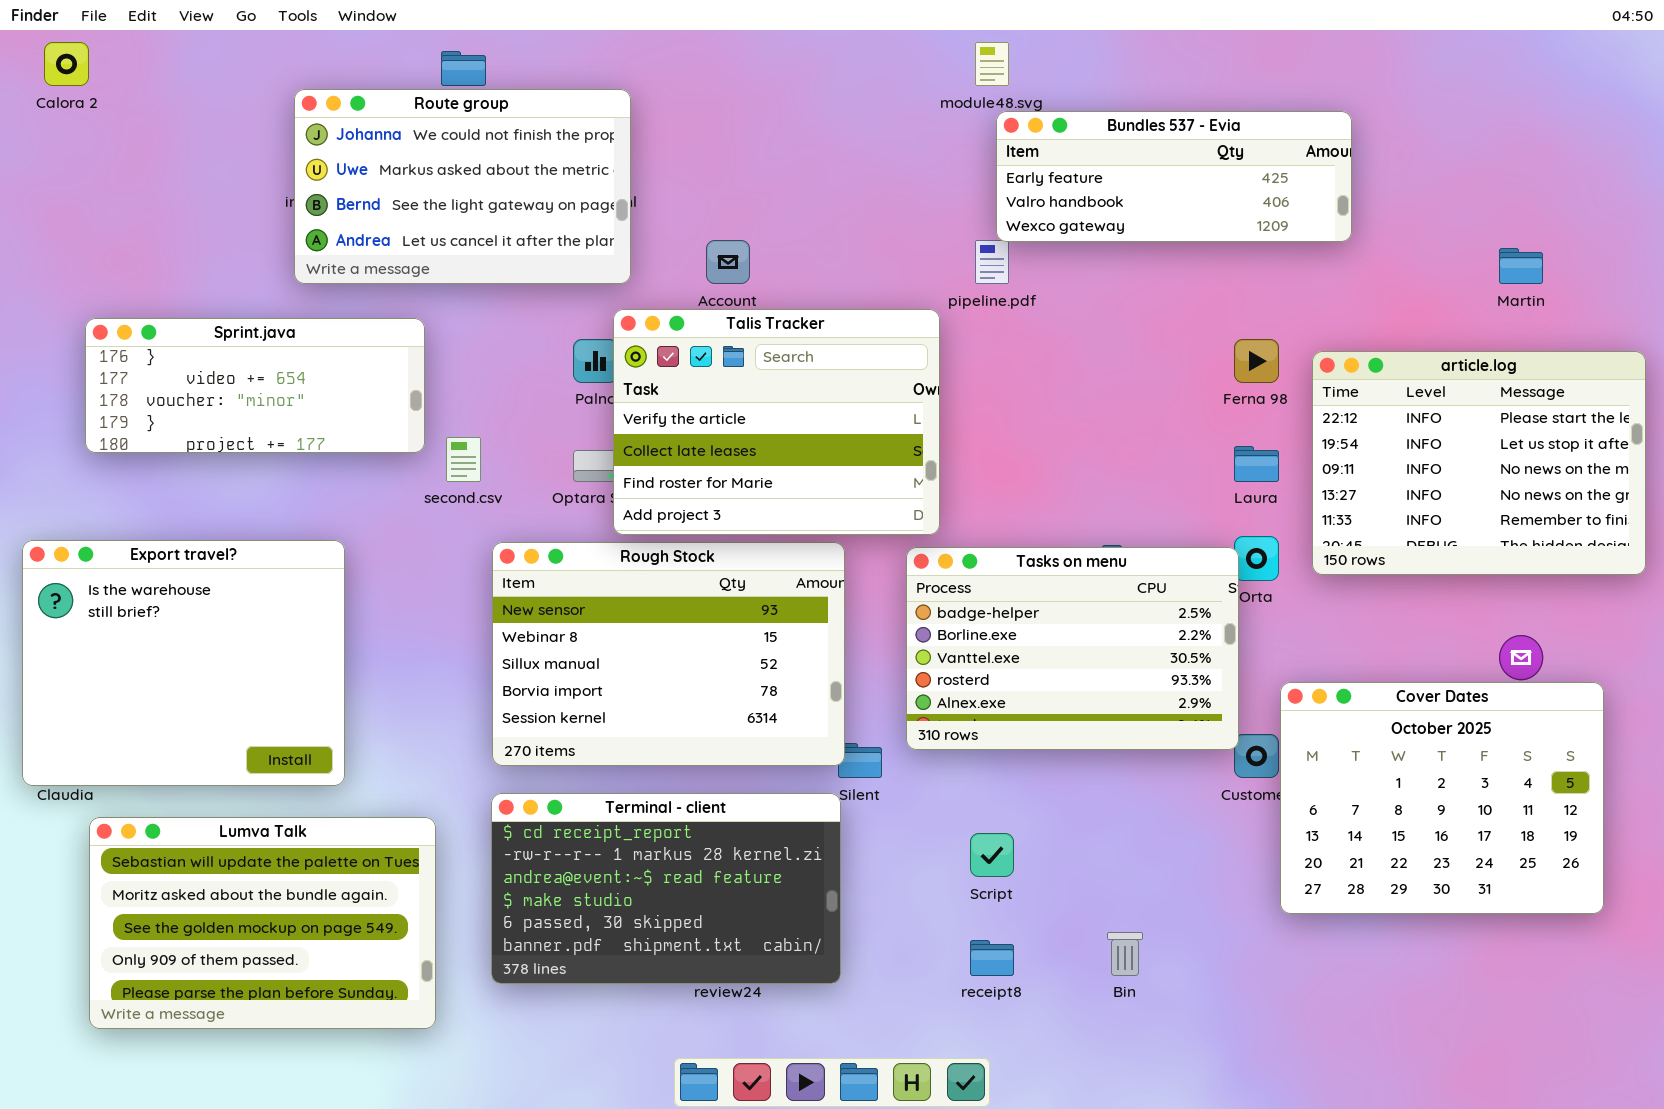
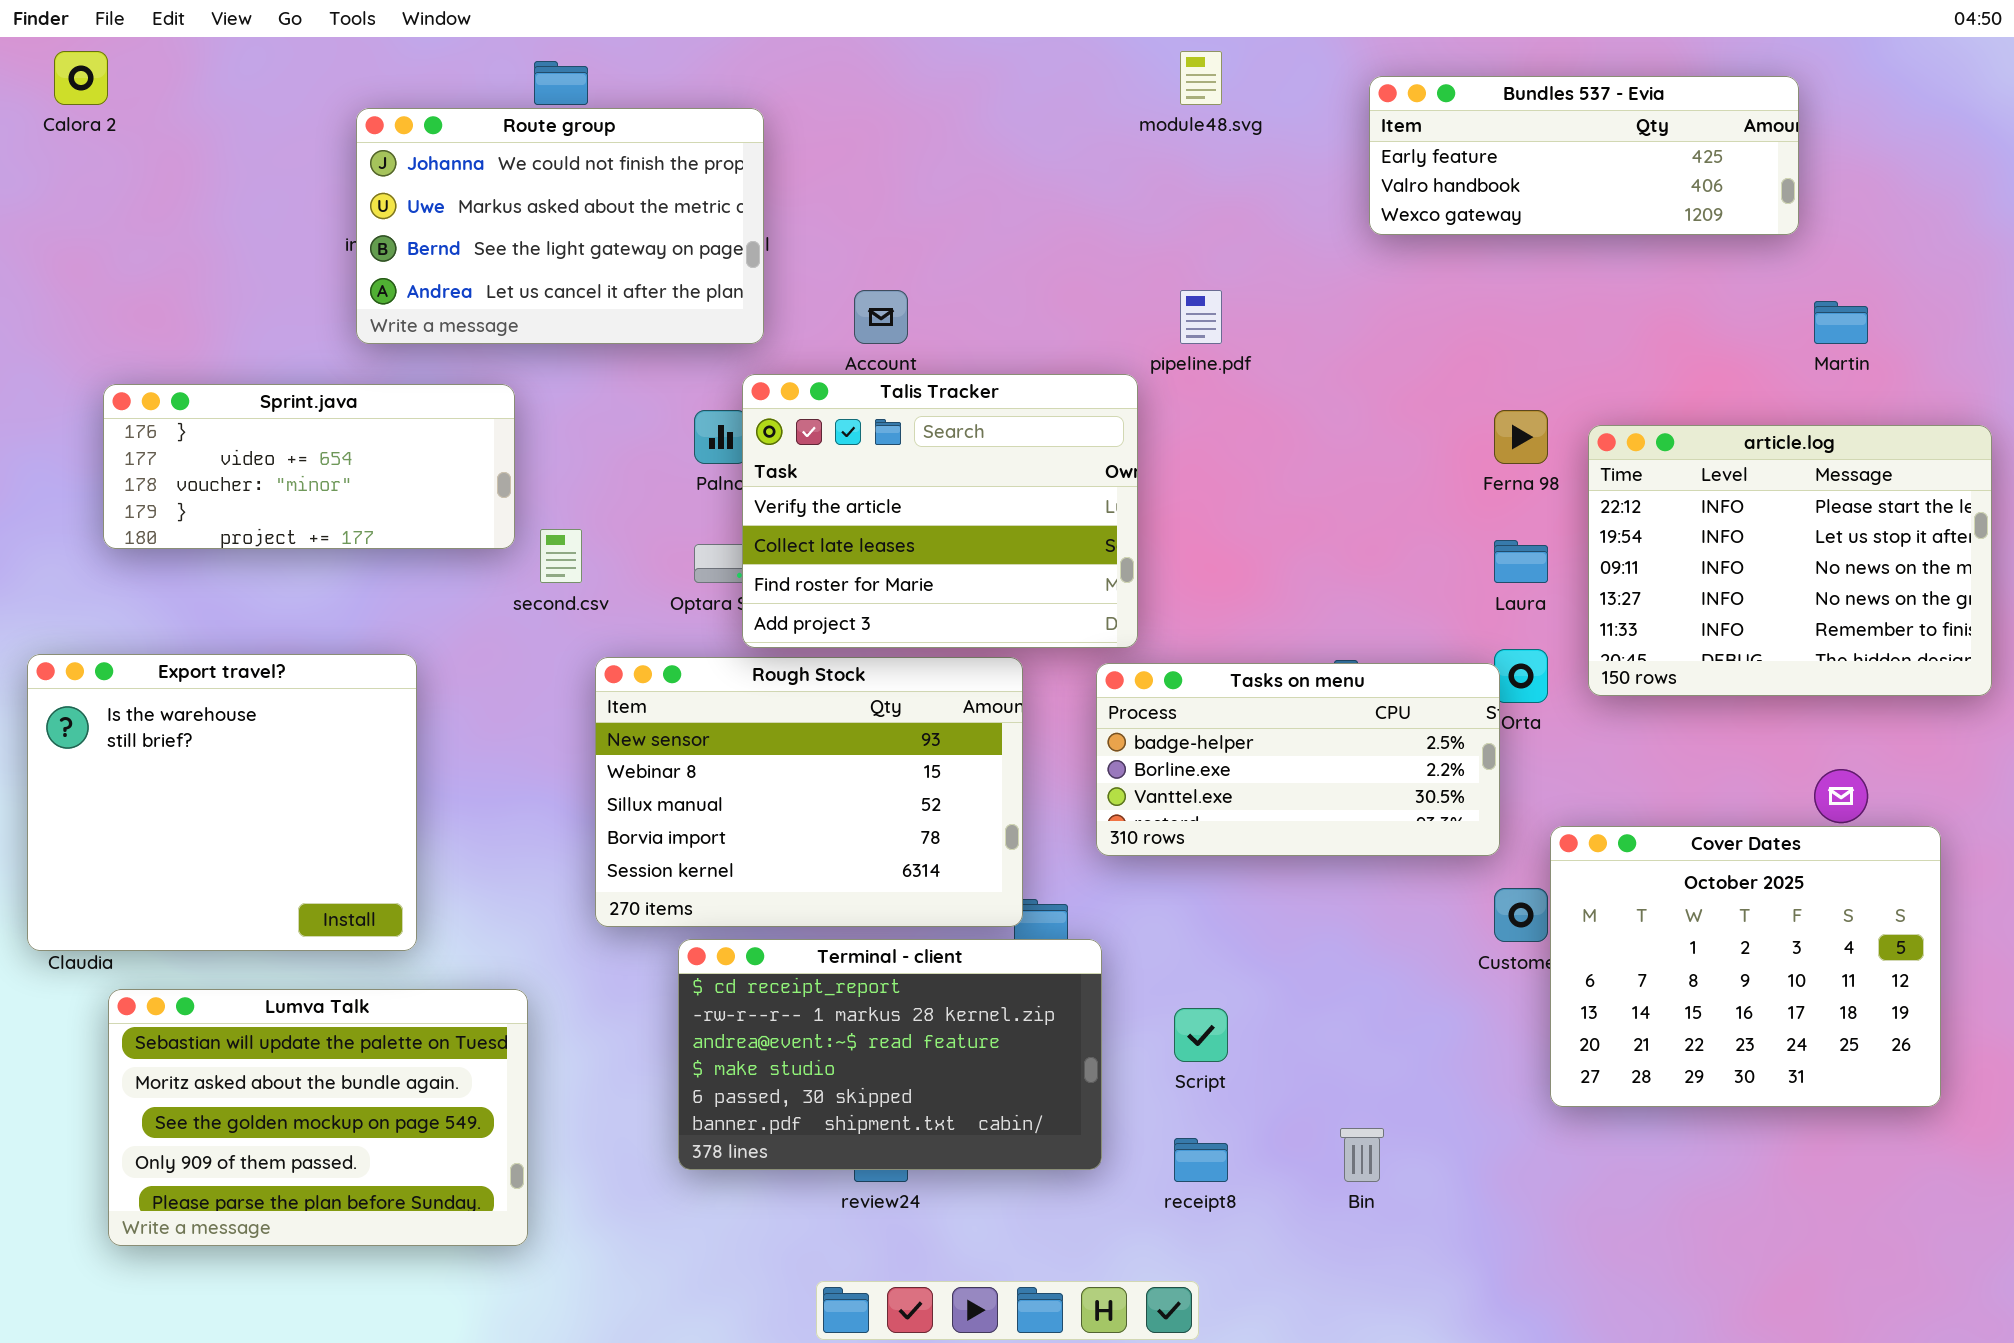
Bundles 537 - Evia: [996,111,1352,242] -> [1369,76,1799,235], moved
Tasks on menu: [906,547,1239,750] -> [1096,663,1500,856], resized
Terminal - client: [491,793,841,984] -> [678,939,1102,1170], moved

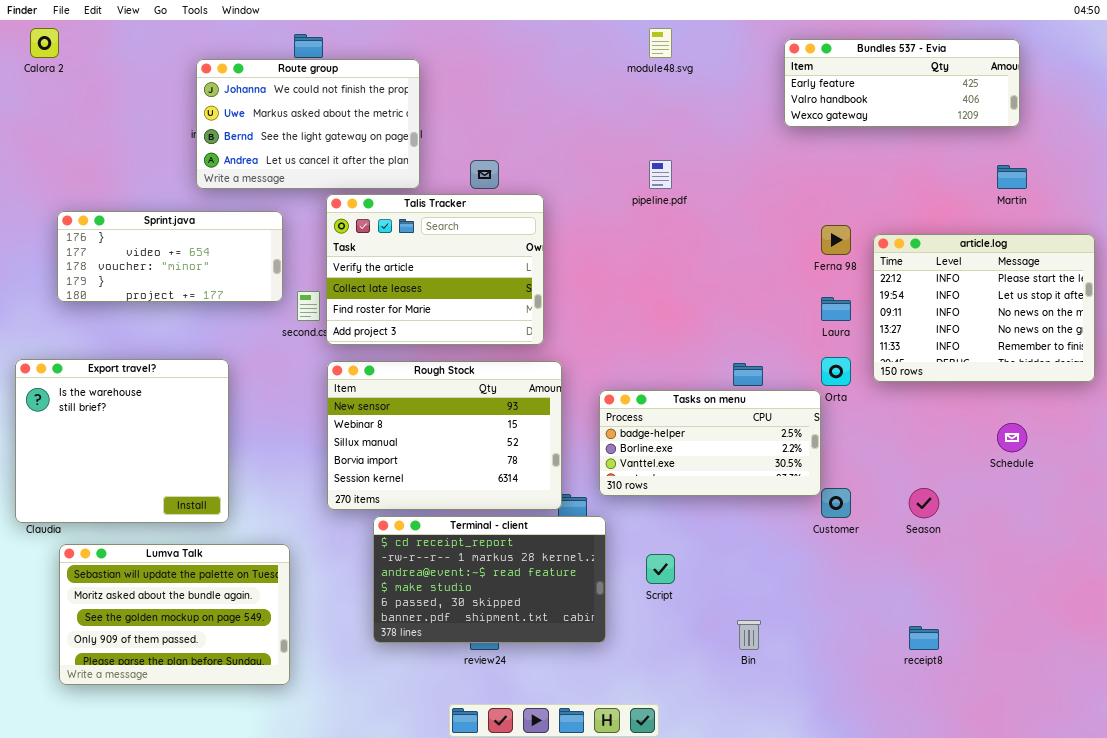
Bundles 537 - Evia: [1369,76,1799,235] -> [784,39,1020,127], moved
Talis Tracker: [742,374,1138,648] -> [326,194,544,345], moved
Tasks on menu: [1096,663,1500,856] -> [599,390,821,496], moved
Cover Dates: [1550,826,1941,1107] -> none, closed
receipt8: [1174,1138,1228,1182] -> [909,626,939,650], moved

